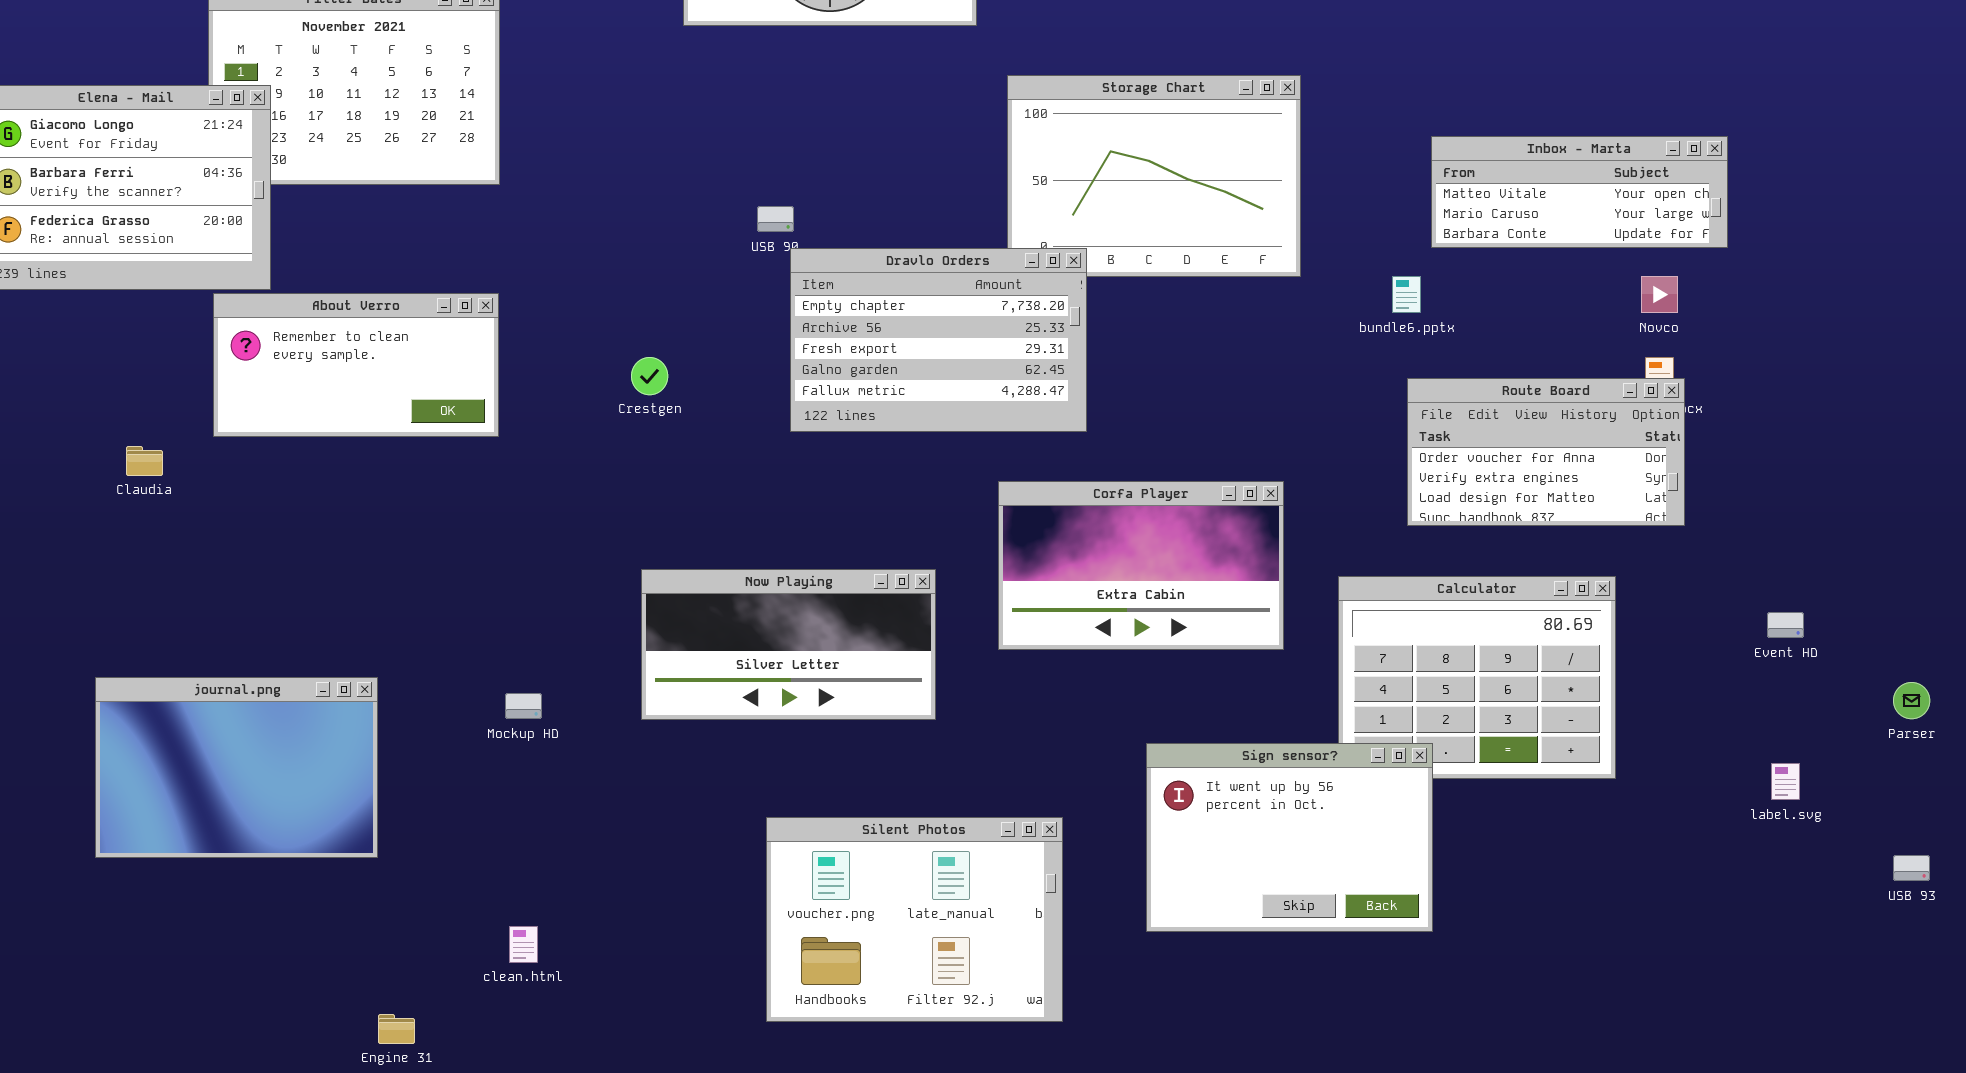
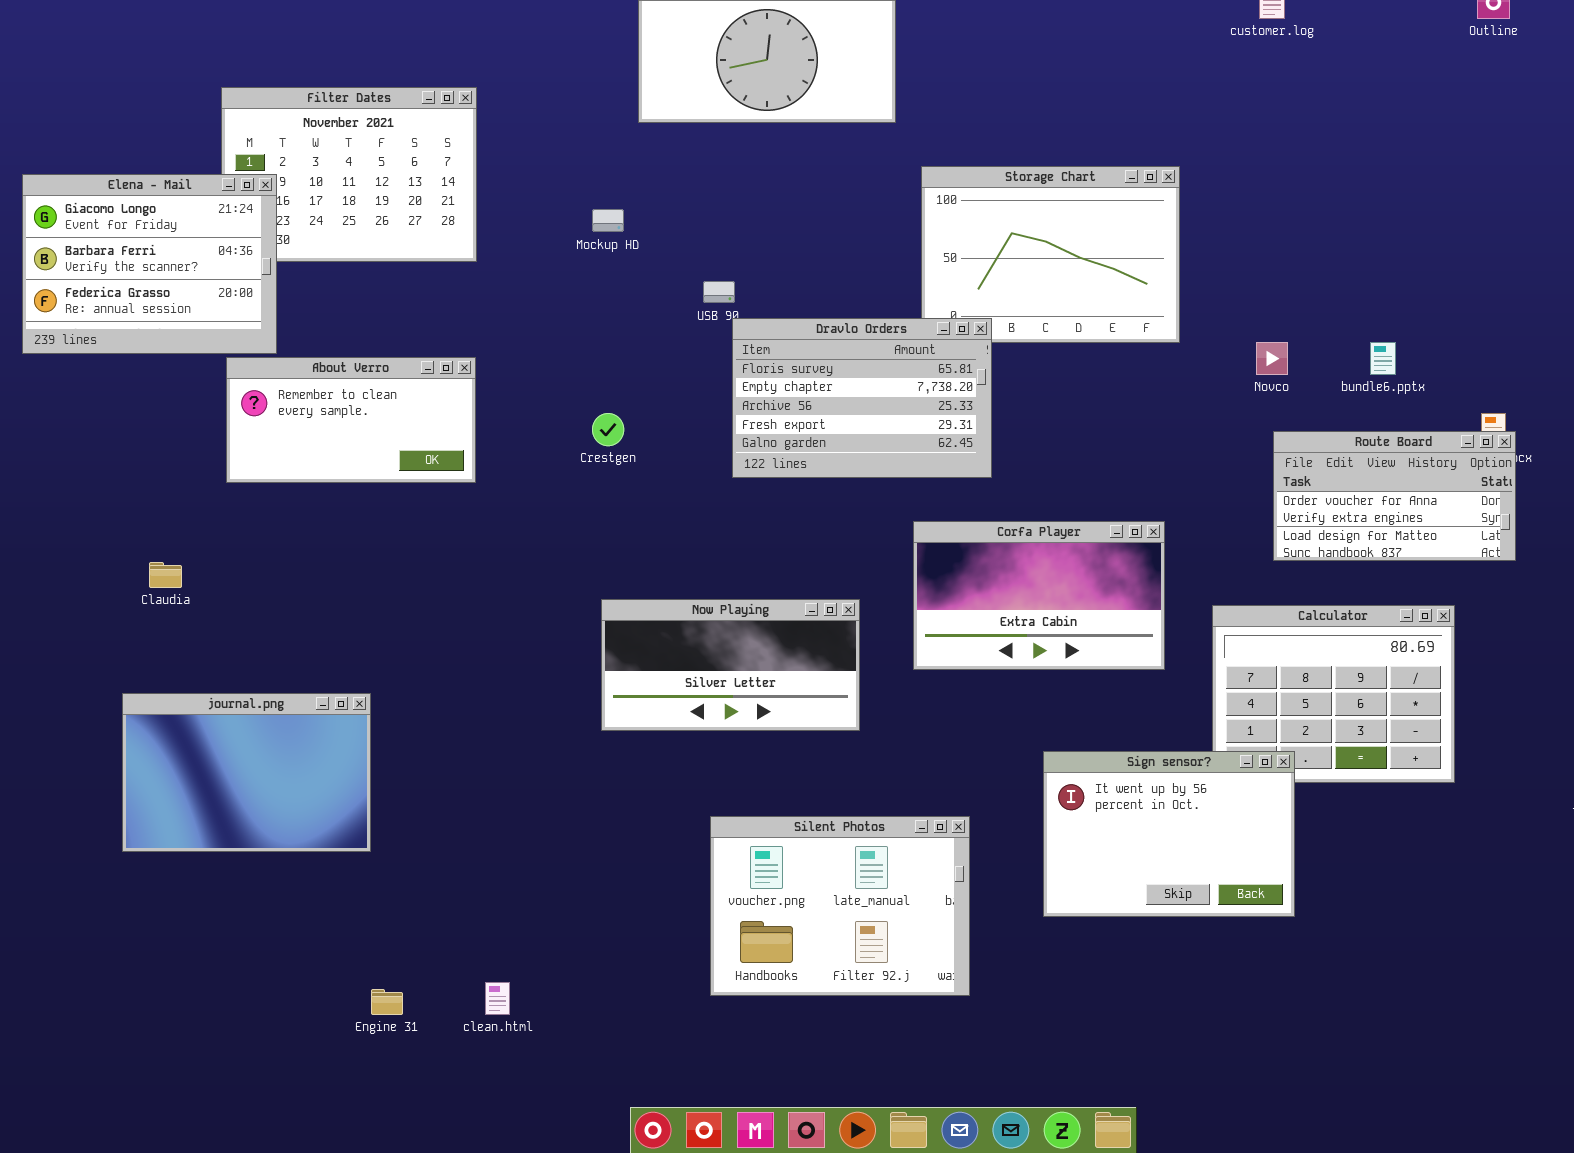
Inbox - Marta: [1431,136,1728,248] -> none, closed
Dravlo Orders: [790,248,1087,432] -> [732,318,992,478], scrolled up 1 row
bundle6.pptx: [1392,276,1421,313] -> [1370,342,1396,375], moved
Novco: [1641,276,1678,313] -> [1256,342,1288,375], moved
Claudia: [126,446,163,476] -> [149,562,182,588], moved
Mockup HD: [505,693,542,719] -> [592,209,624,232], moved
clean.html: [509,926,538,963] -> [485,982,510,1015], moved

